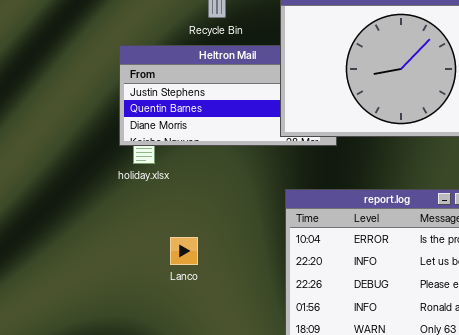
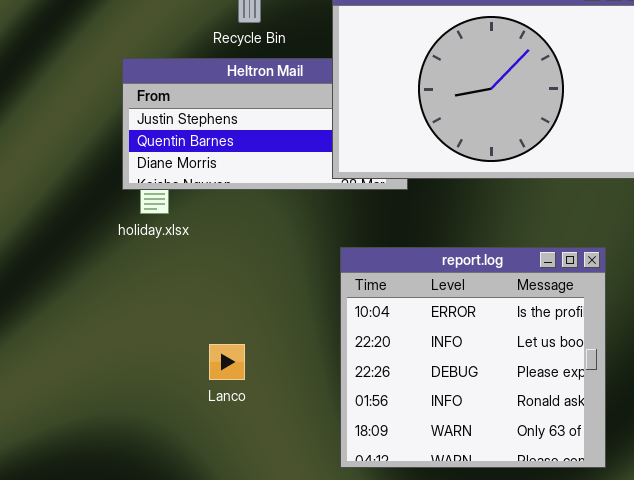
Lanco: [170,237,198,265] -> [209,344,245,380], moved

